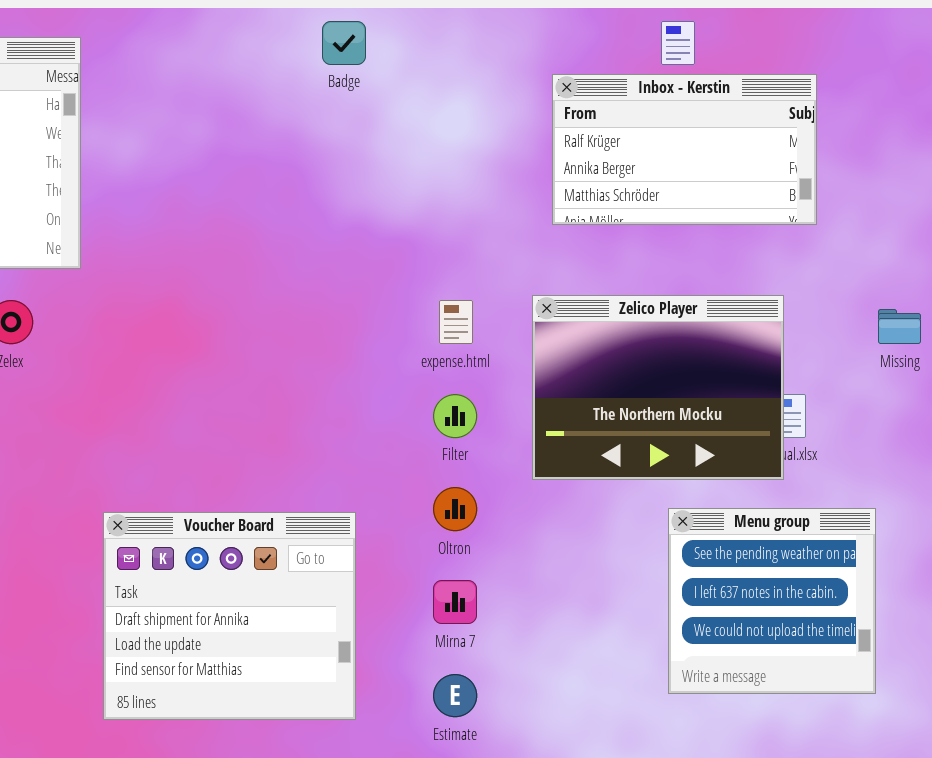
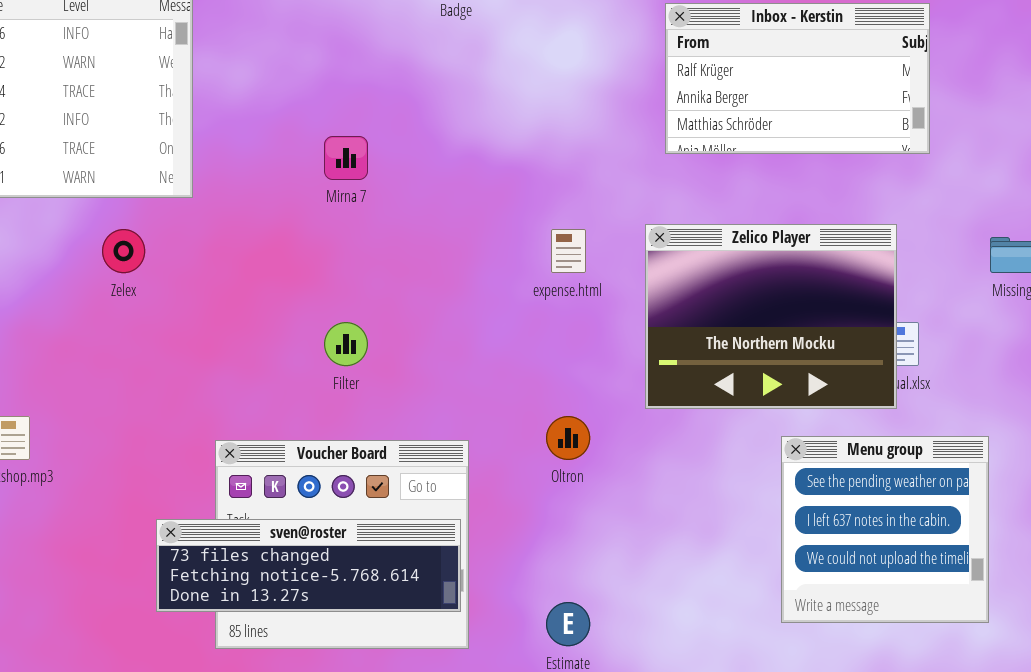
Filter: [433,394,477,438] -> [324,322,368,366], moved
Mirna 7: [433,580,477,624] -> [324,136,368,180], moved
sven@roster: none -> [156,519,461,612], opened

